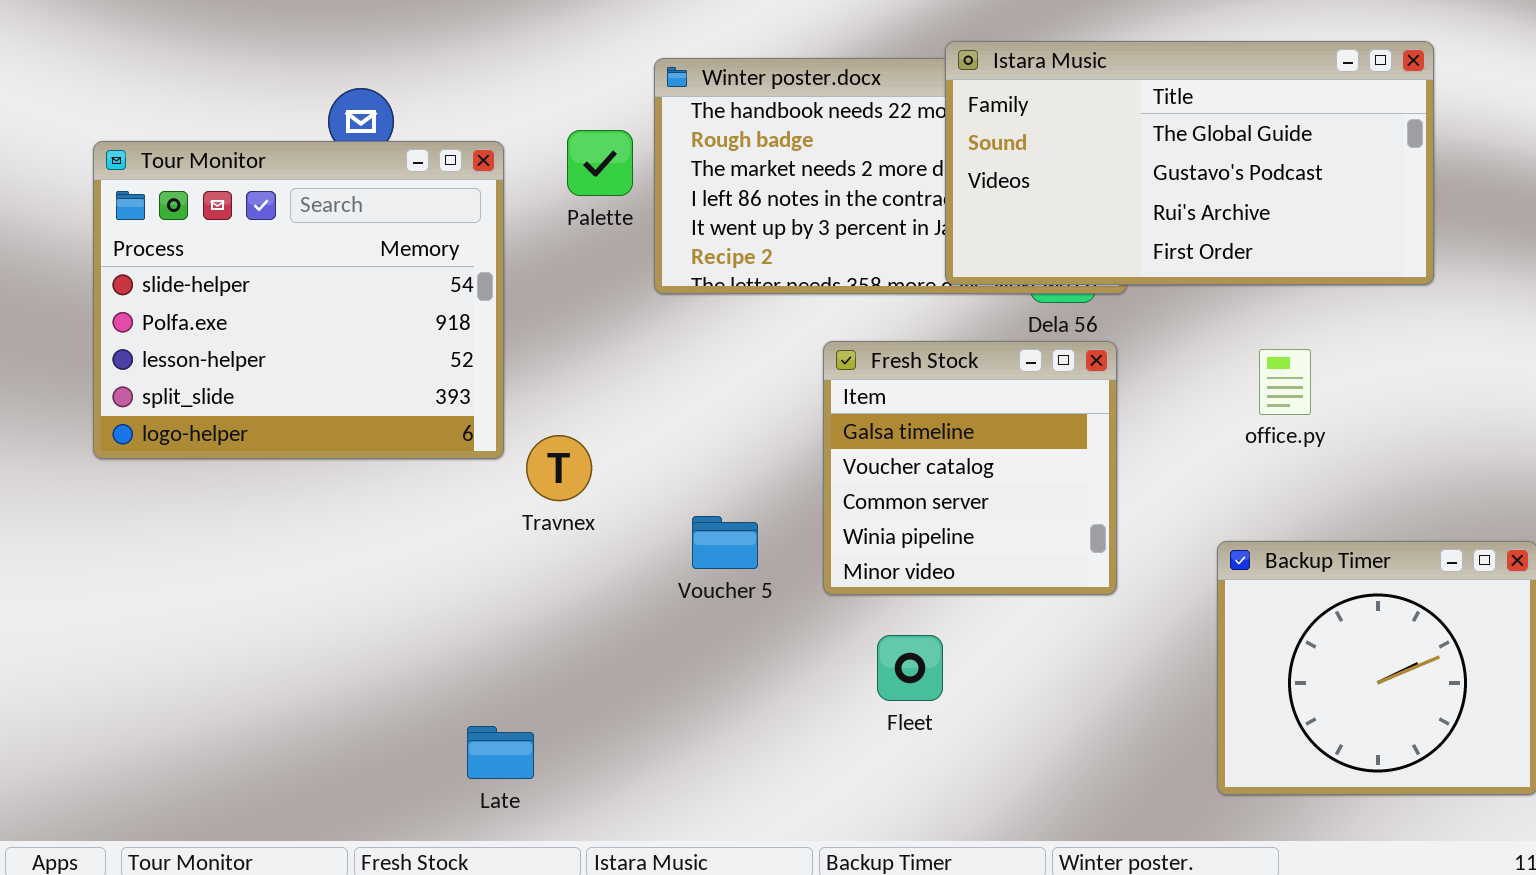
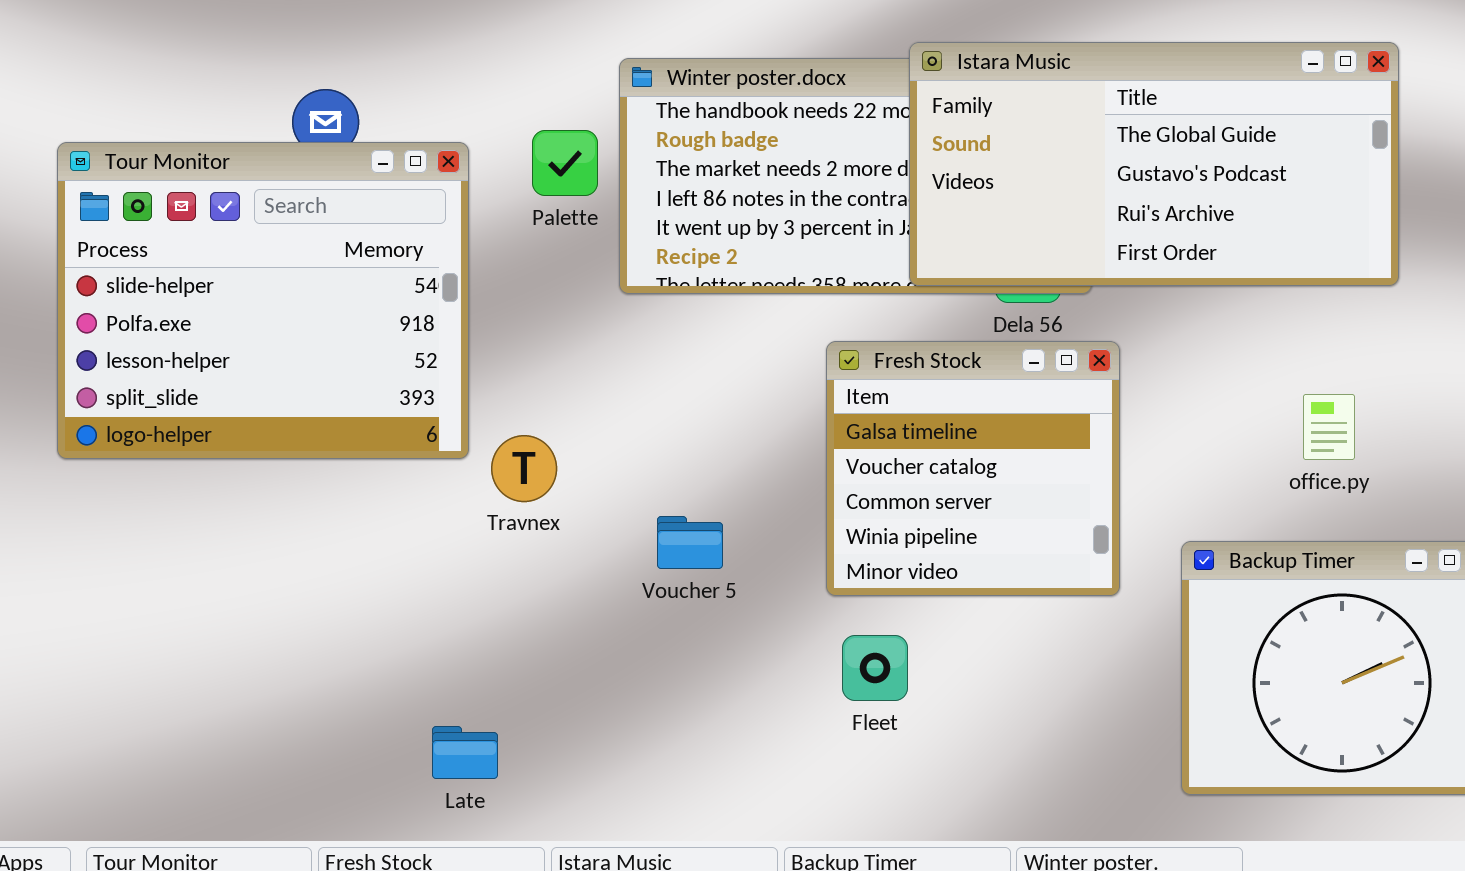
Fresh Stock: [823,341,1117,595] -> [826,341,1120,596], moved
office.py: [1259,349,1311,415] -> [1303,394,1355,460], moved

